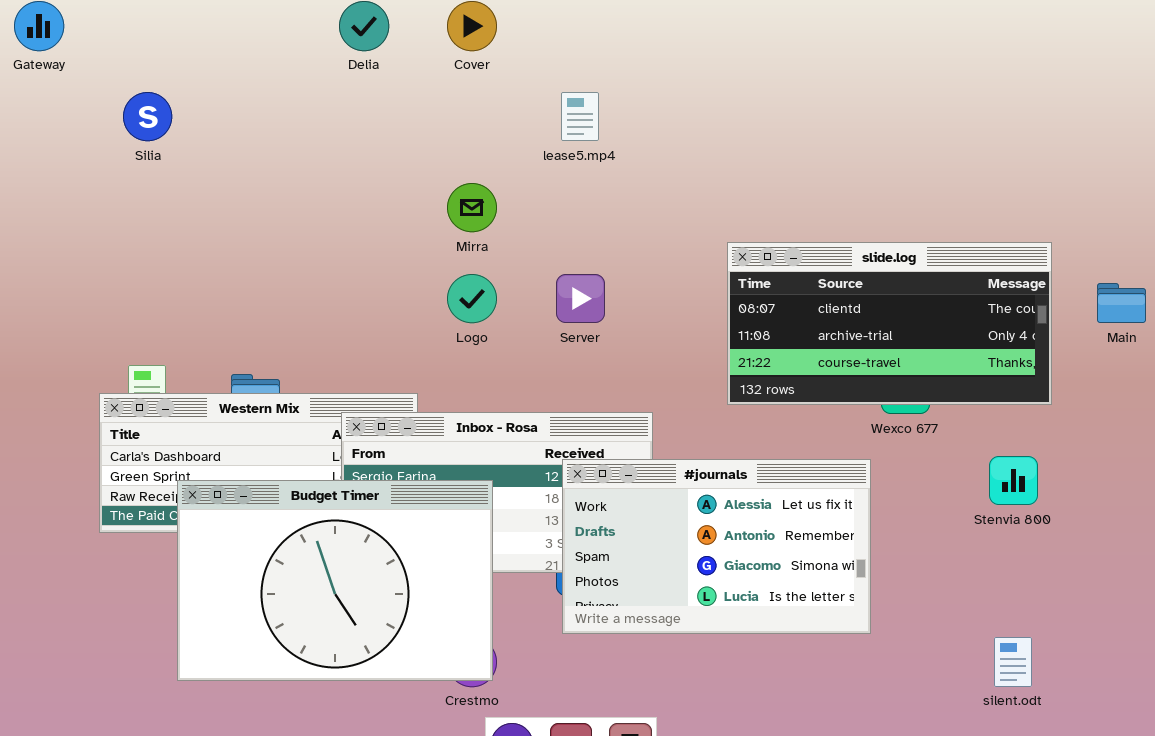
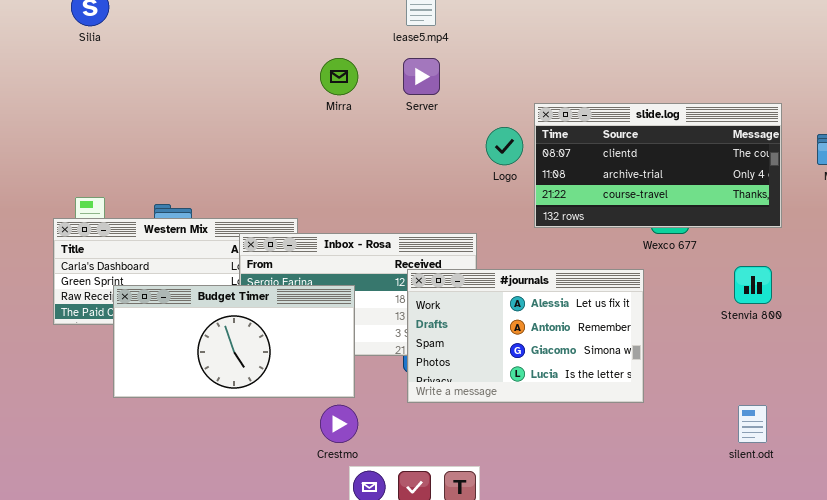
Logo: [447,274,497,323] -> [486,127,523,165], moved
Server: [556,274,605,323] -> [403,58,440,95], moved
Budget Timer: [177,480,493,681] -> [113,285,355,398], resized

